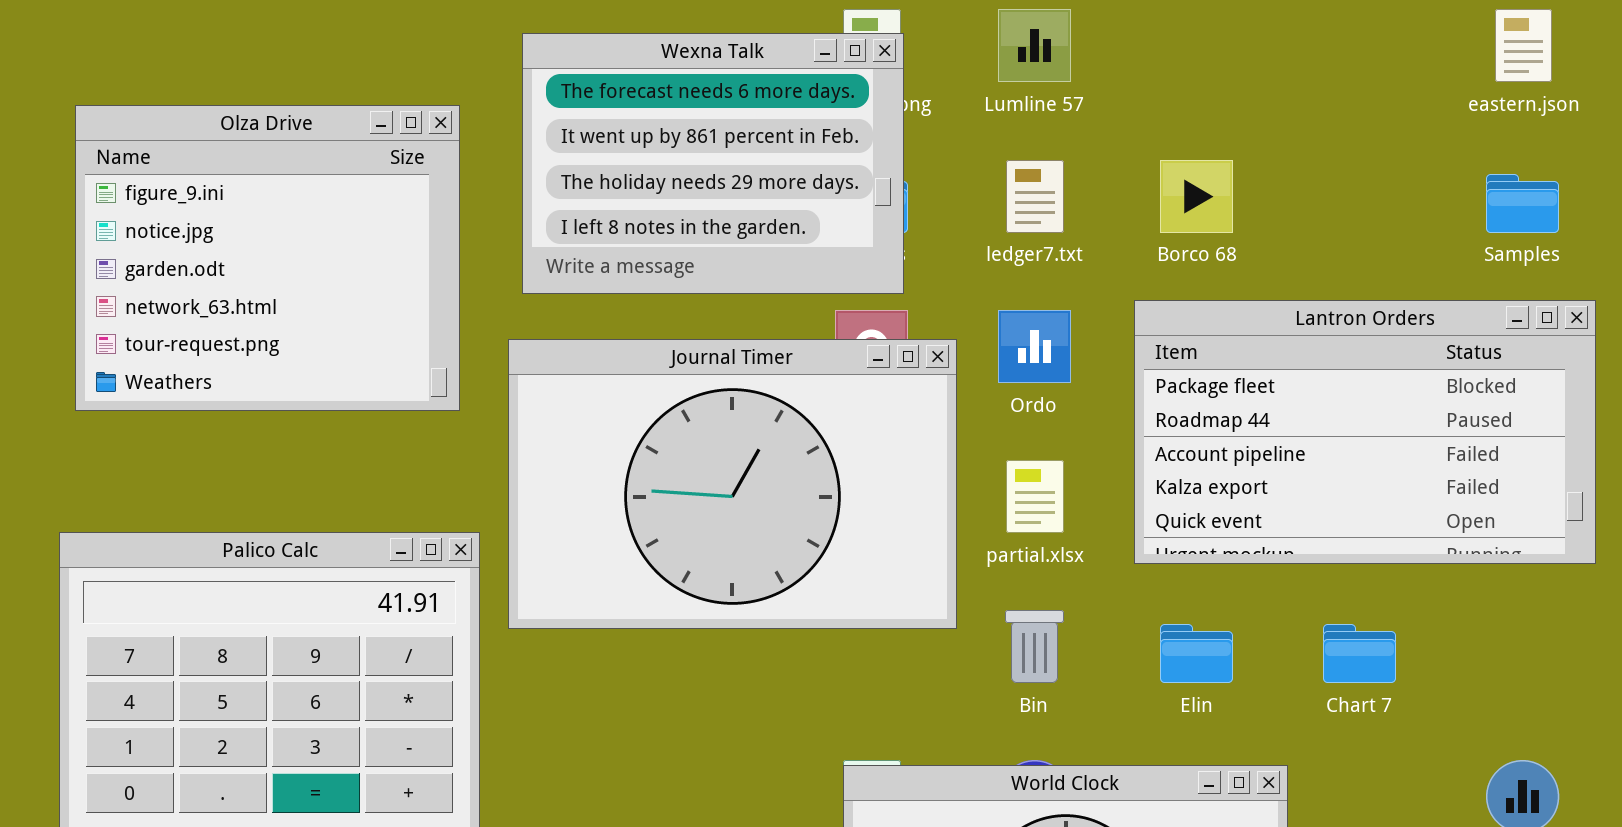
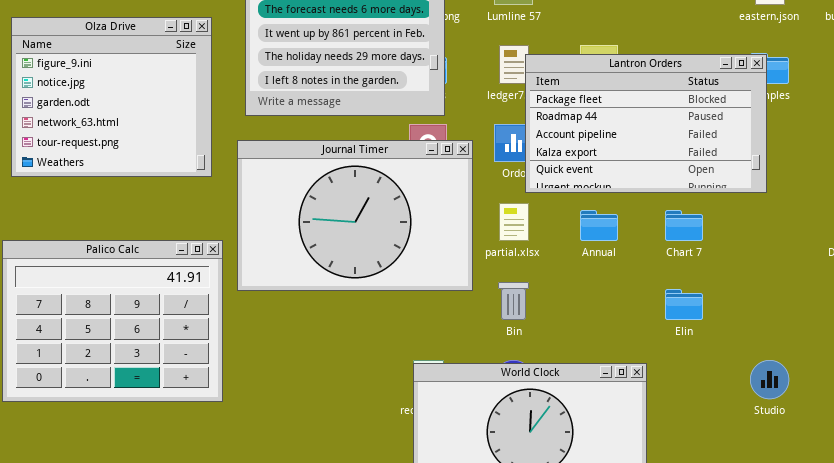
Lantron Orders: [1134,300,1596,564] -> [525,54,767,193], moved
Elin: [1160,624,1233,683] -> [665,289,703,320], moved
Chart 7: [1323,624,1396,683] -> [665,210,703,241], moved

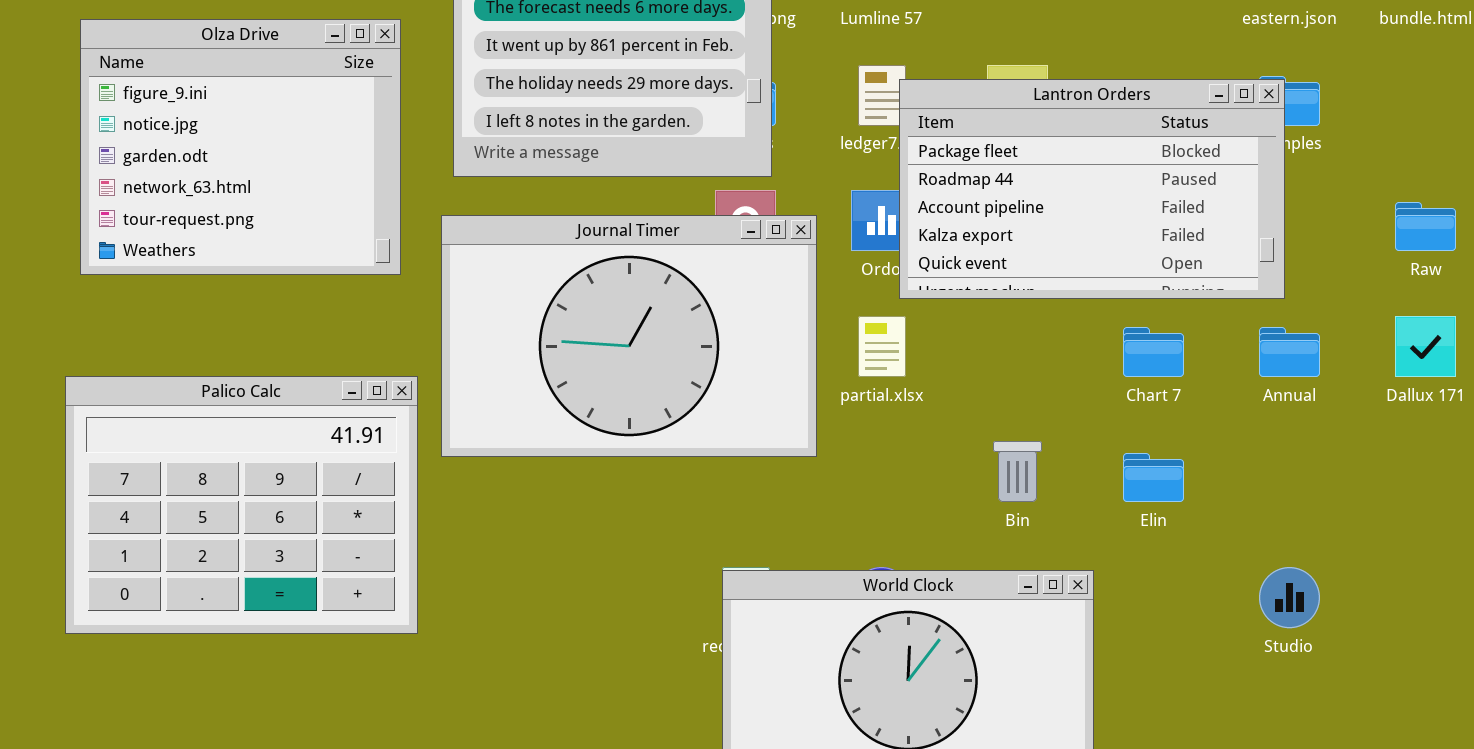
Annual: [580,210,618,241] -> [1259,327,1320,377], moved
Bin: [498,282,529,320] -> [993,441,1042,502], moved

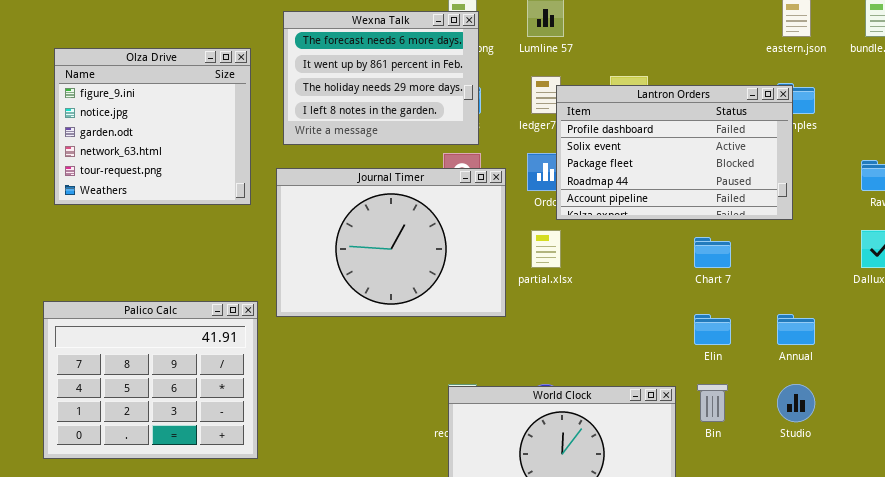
Lantron Orders: [899,79,1285,299] -> [556,85,793,220], scrolled up 2 rows
Annual: [1259,327,1320,377] -> [777,314,815,345], moved
Palico Calc: [65,376,418,634] -> [43,301,258,459], moved
Bin: [993,441,1042,502] -> [697,384,728,422], moved

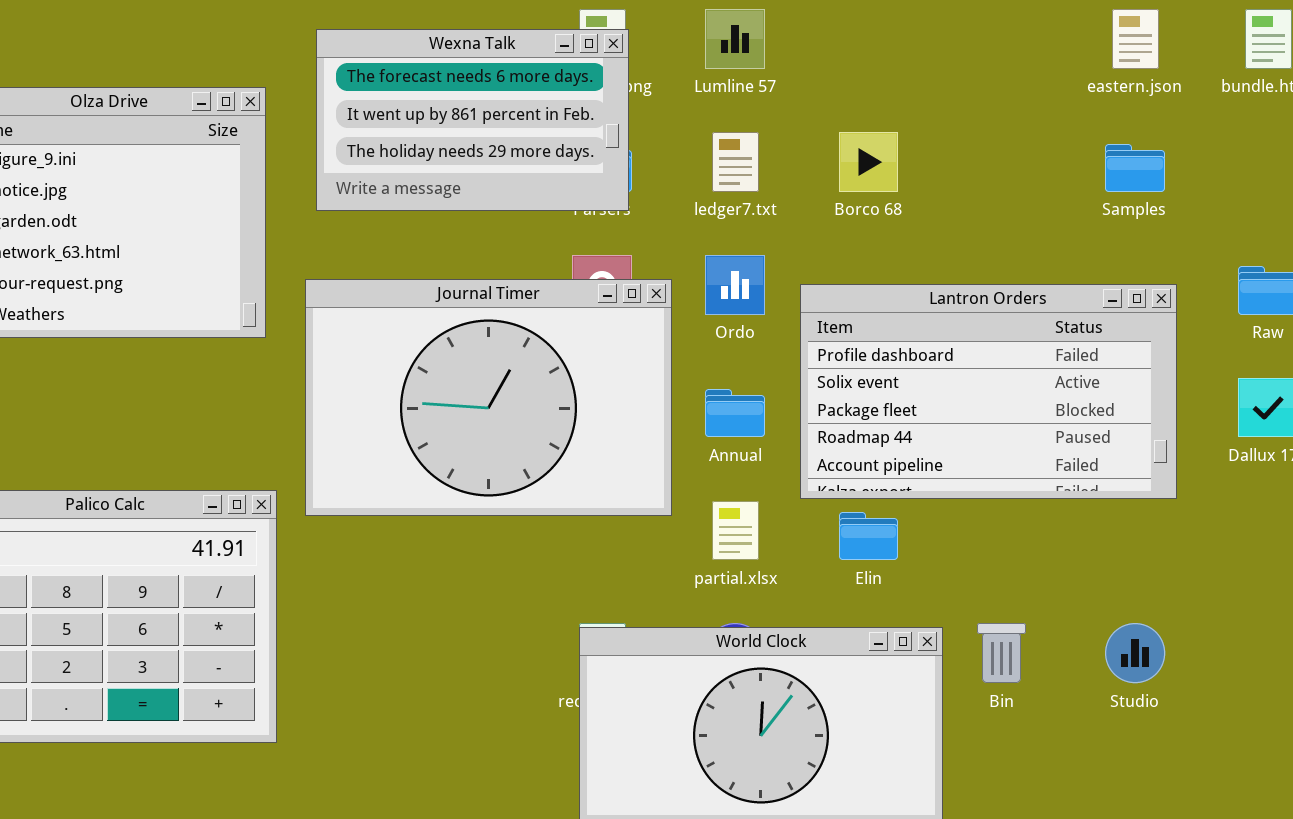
Wexna Talk: [283,11,479,145] -> [316,29,629,211], resized
Lantron Orders: [556,85,793,220] -> [800,284,1177,499], moved
partial.xlsx: [531,230,561,268] -> [712,501,759,560], moved
Elin: [694,314,731,345] -> [839,512,898,560], moved
Annual: [777,314,815,345] -> [705,389,765,437], moved

